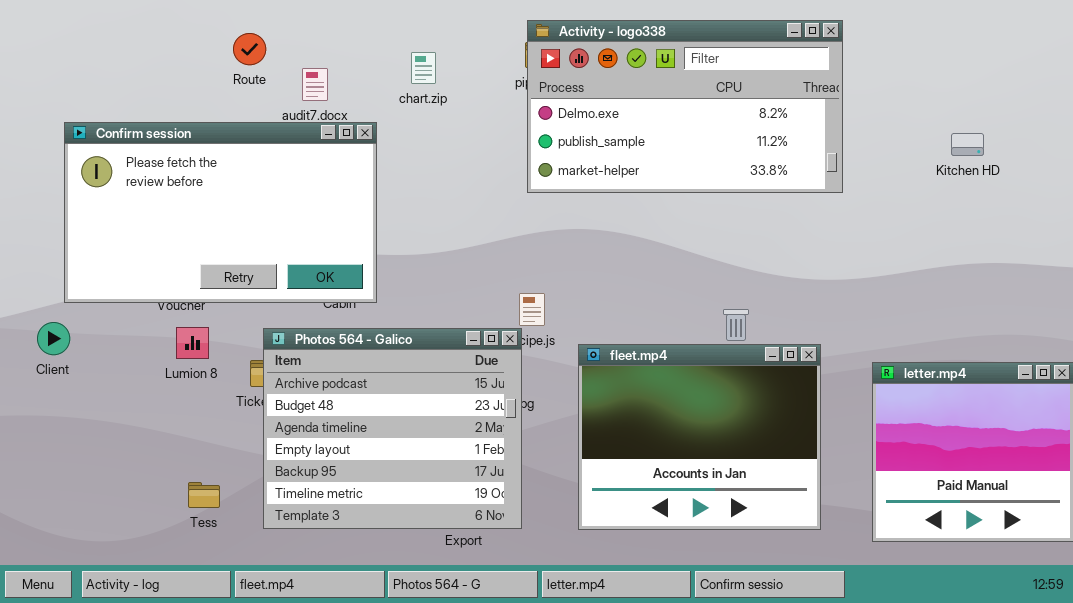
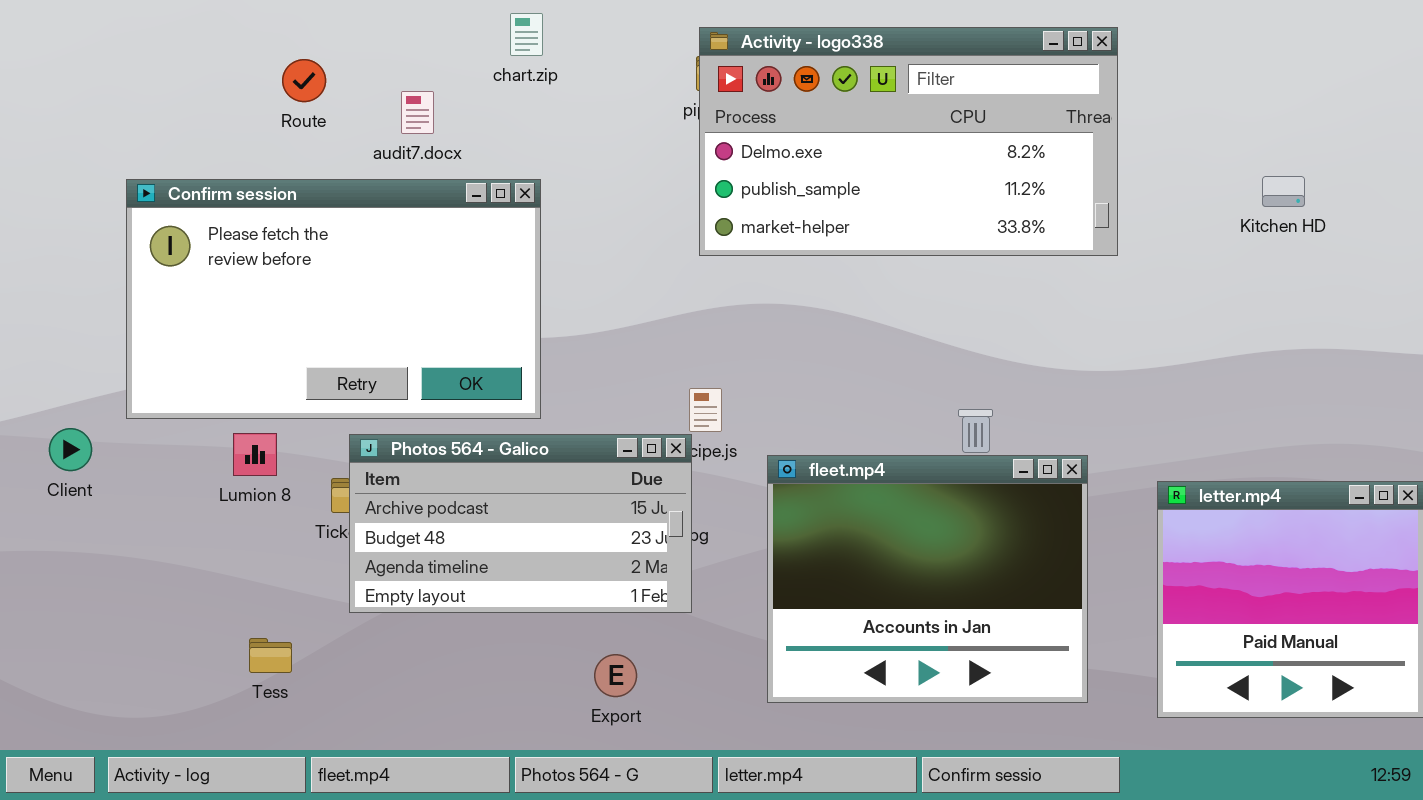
Route: [233,33,266,65] -> [282,59,326,102], moved
chart.zip: [411,52,436,84] -> [510,13,543,56], moved
Confirm session: [64,122,377,303] -> [126,179,541,419], moved
Photos 564 - Galico: [263,328,522,529] -> [349,434,692,613], resized

